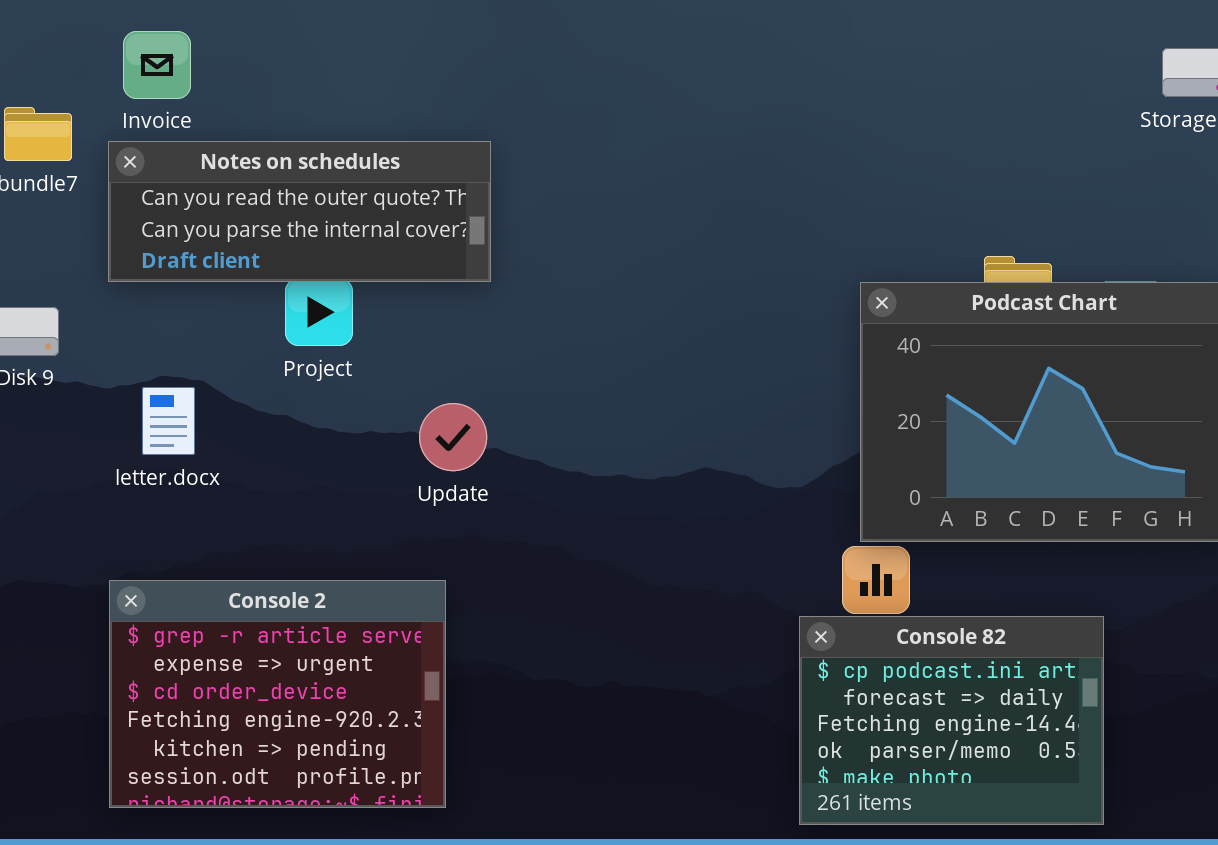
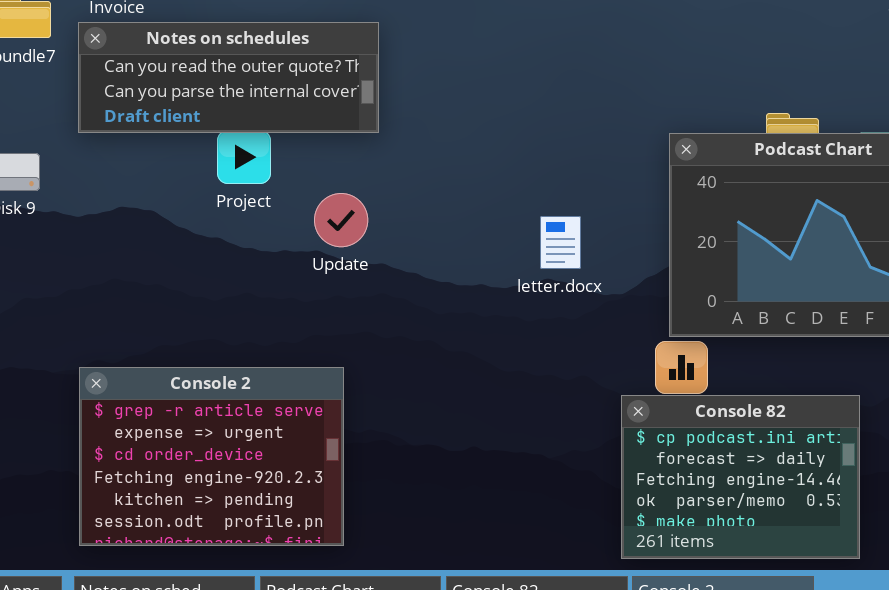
letter.docx: [142,387,195,455] -> [540,216,581,269], moved
Update: [419,403,487,471] -> [314,193,368,247], moved

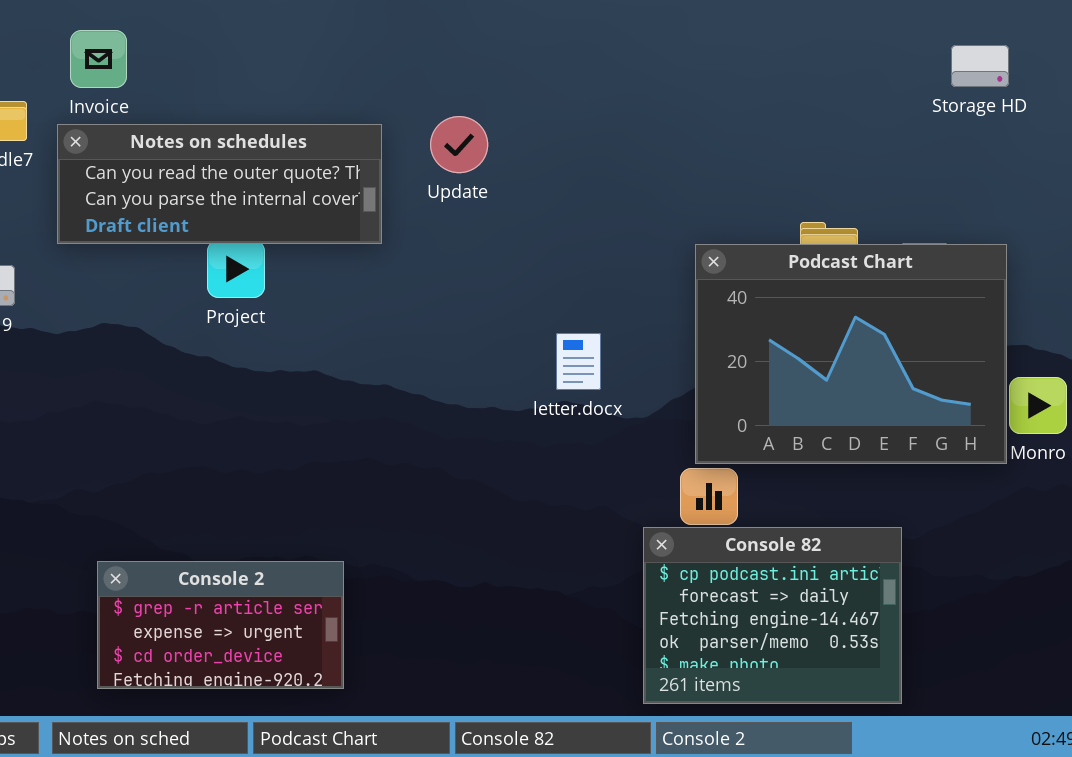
Update: [314,193,368,247] -> [430,116,488,173], moved
Console 2: [79,367,344,546] -> [97,561,344,689], resized

